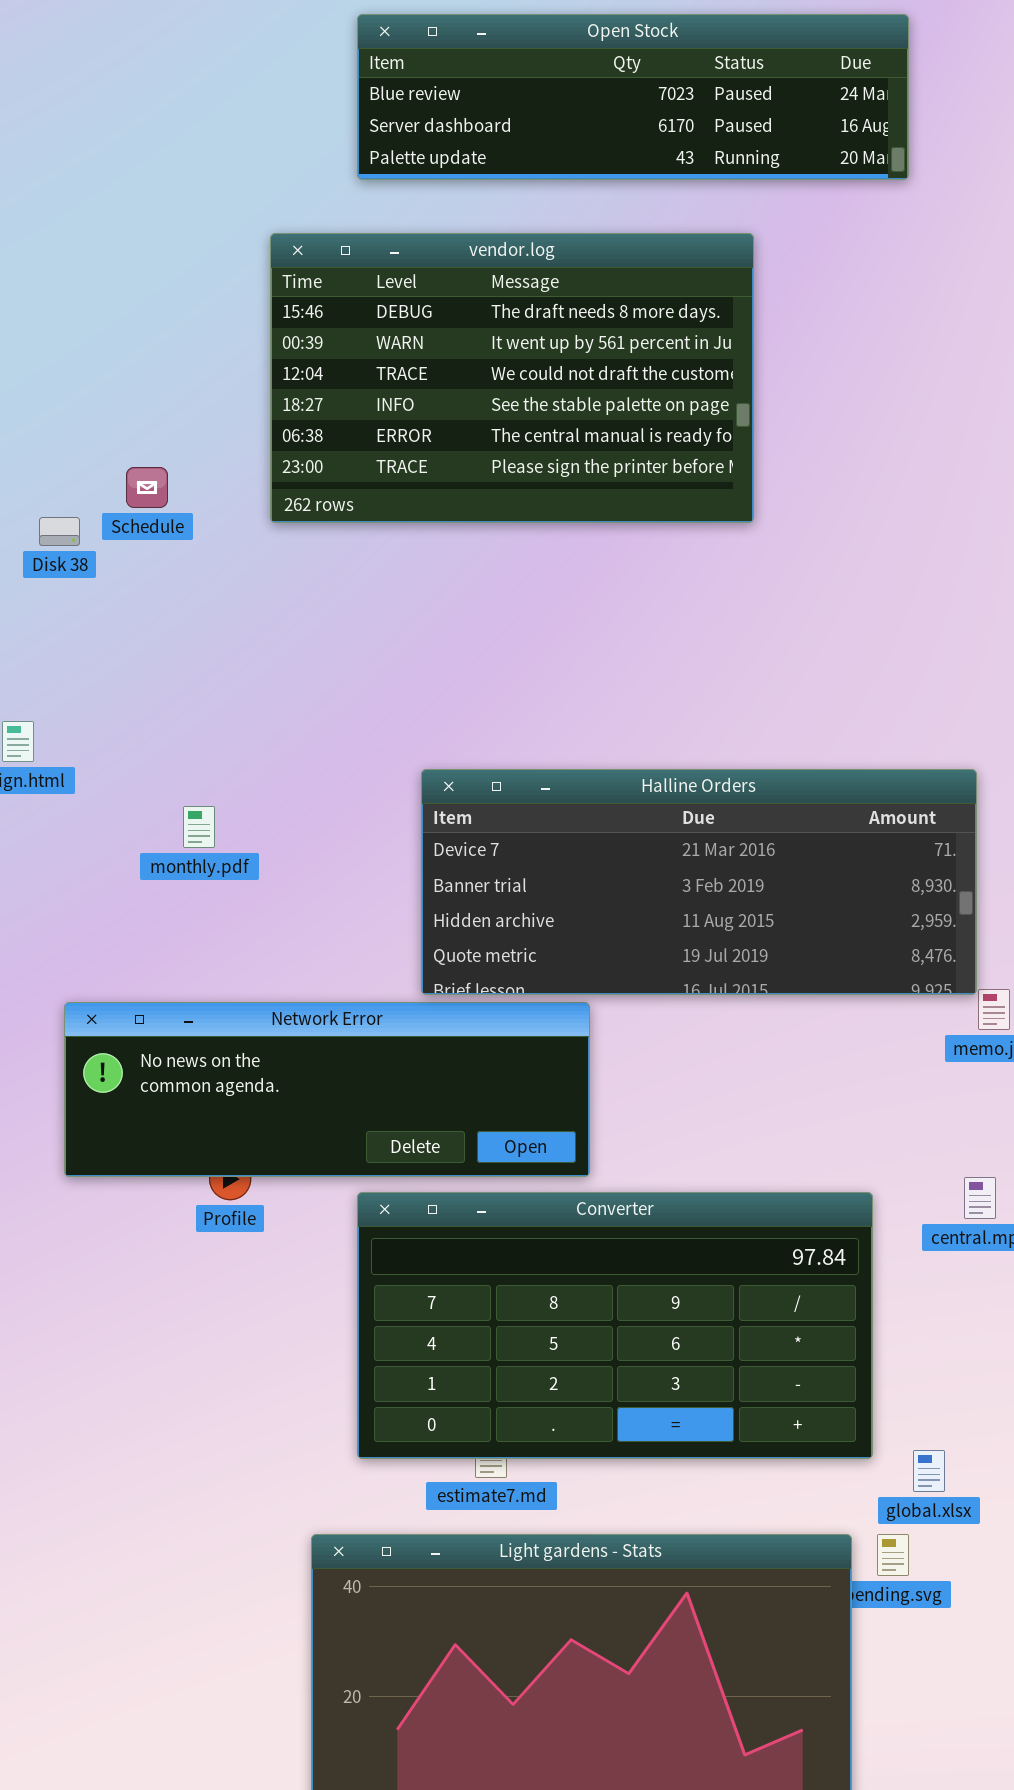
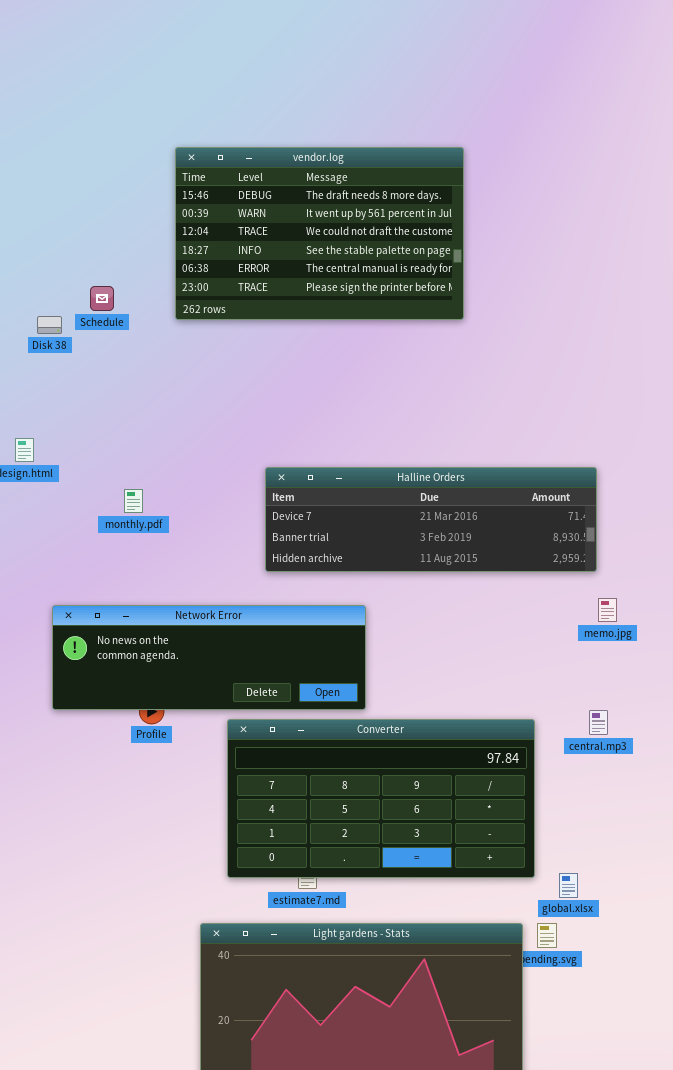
Open Stock: [357,14,909,180] -> none, closed
Halline Orders: [421,769,977,995] -> [265,467,597,572], resized

